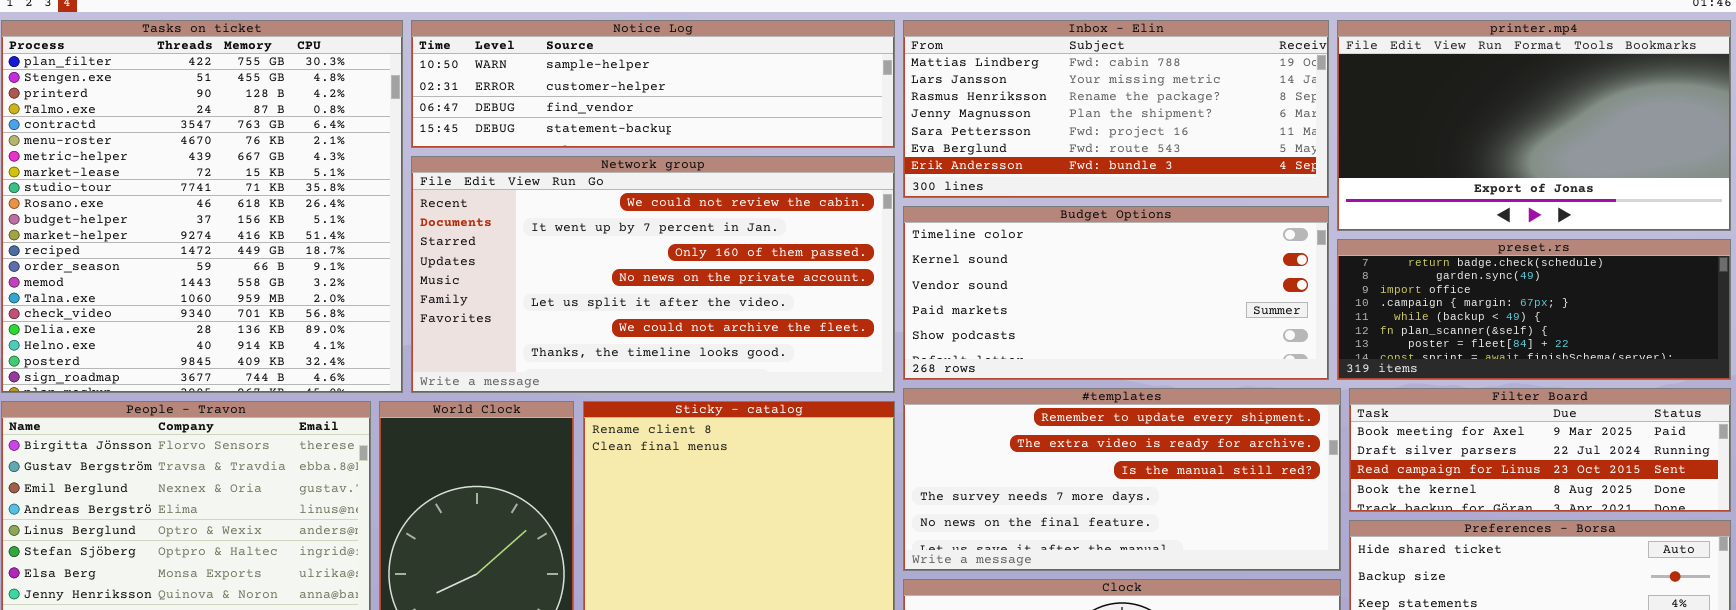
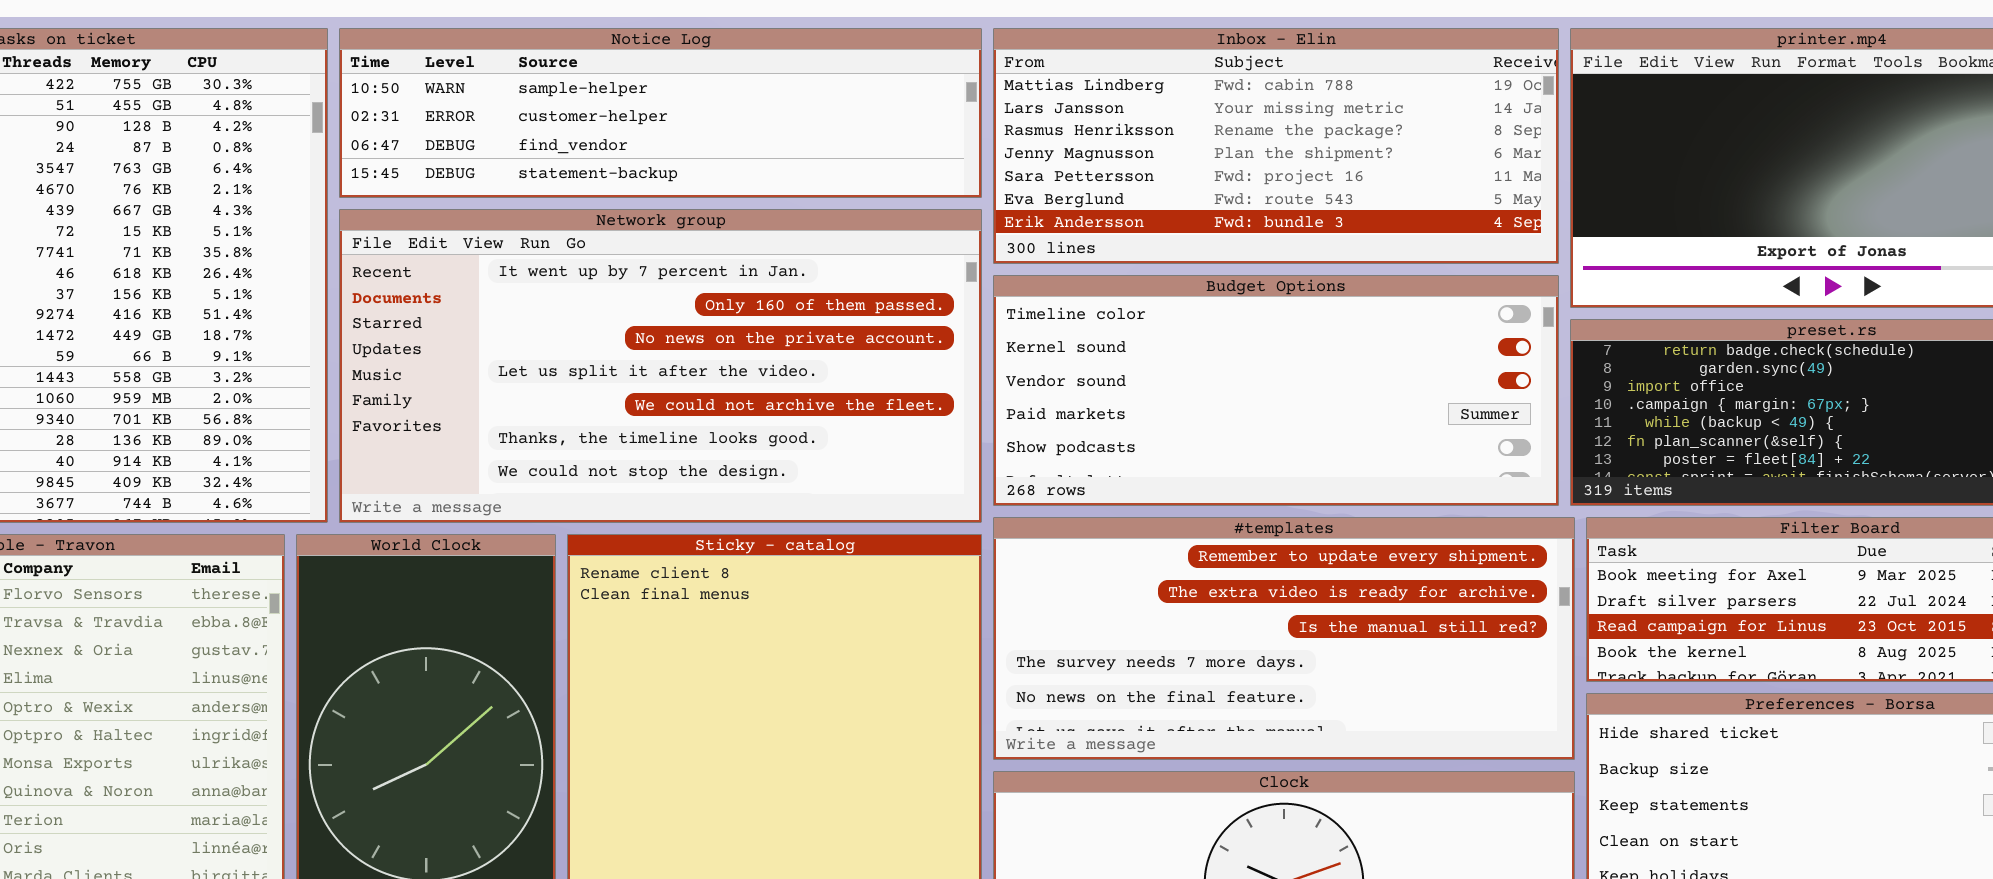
Network group: [411,156,895,393] -> [339,209,982,523], scrolled down 1 row

